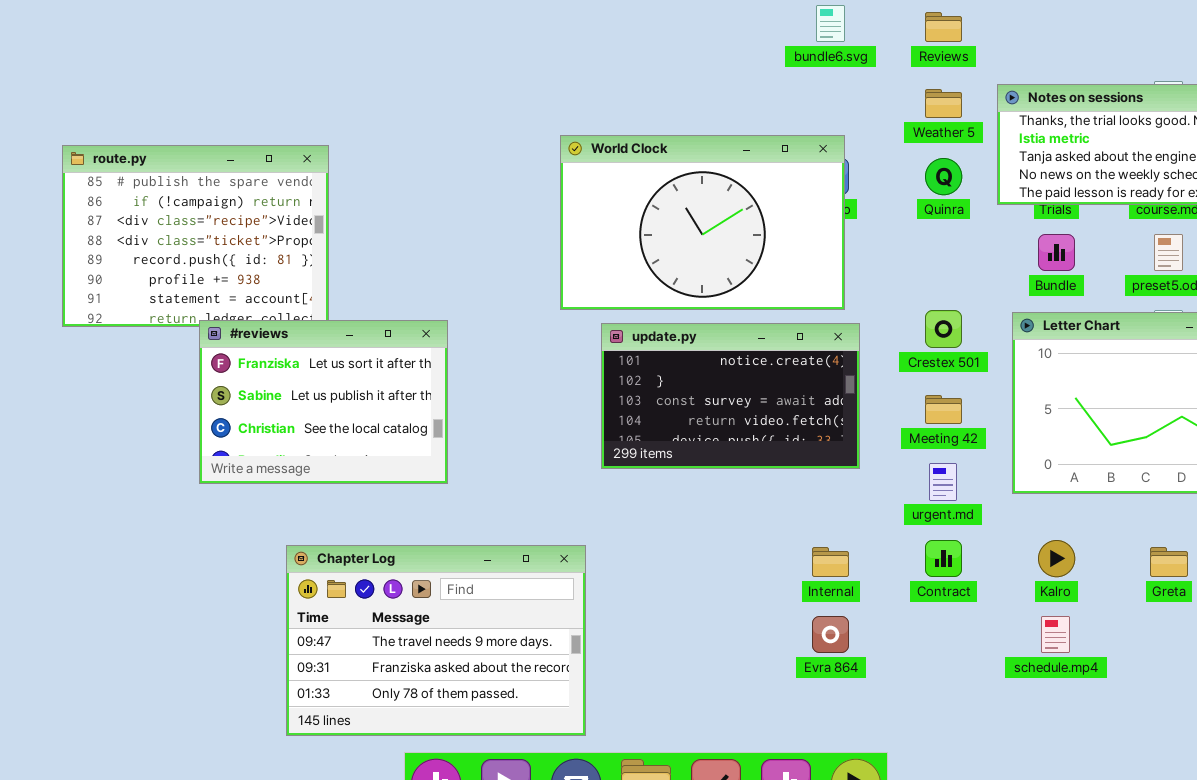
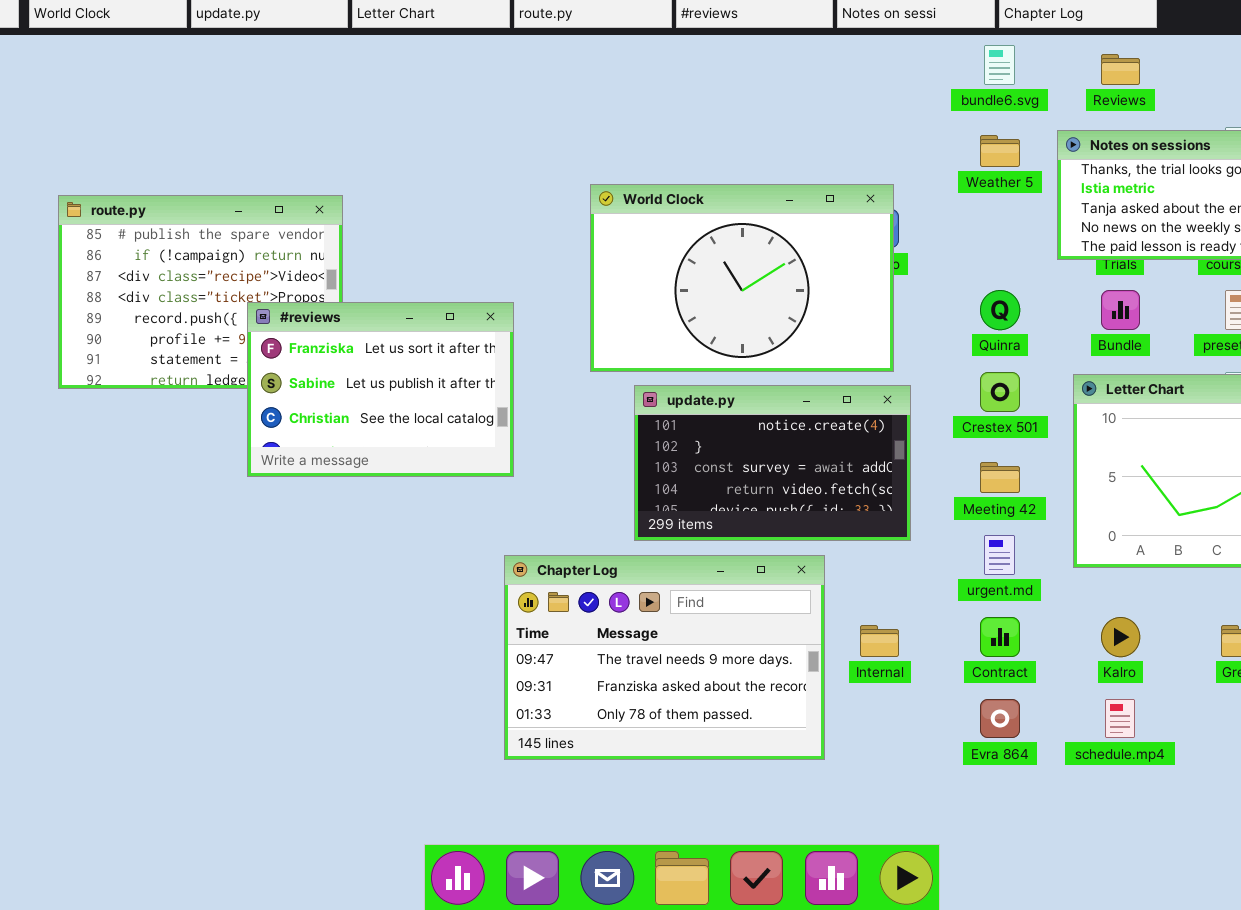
bundle6.svg: [816,5,845,42] -> [984,45,1015,85], moved
Reviews: [925,12,962,42] -> [1101,54,1140,85], moved
Quinra: [925,158,962,195] -> [980,290,1020,330], moved
#reviews: [199,320,448,484] -> [247,302,514,477], moved
Chapter Log: [286,545,586,736] -> [504,555,825,760], moved
Evra 864: [812,616,849,653] -> [980,699,1020,738], moved

